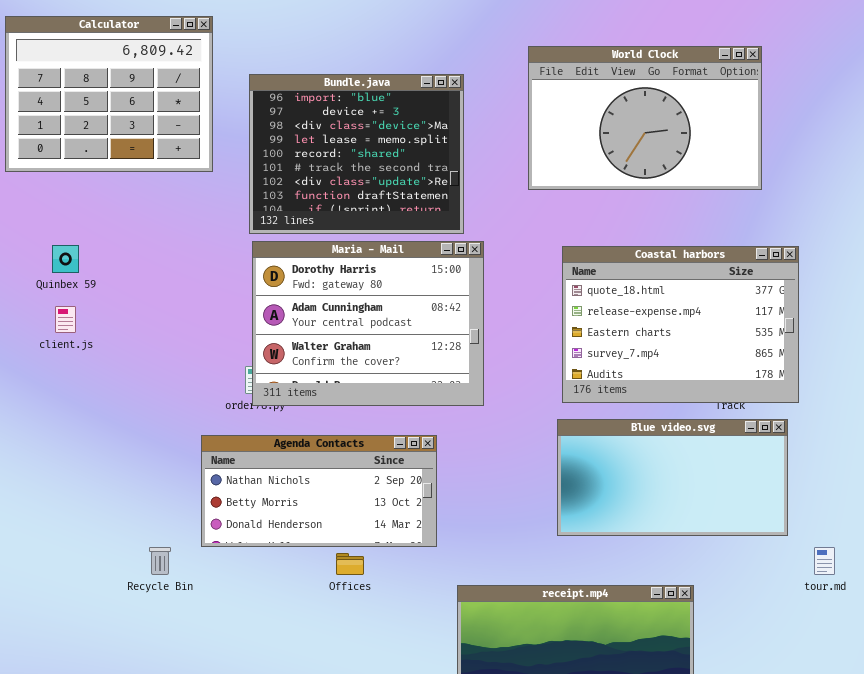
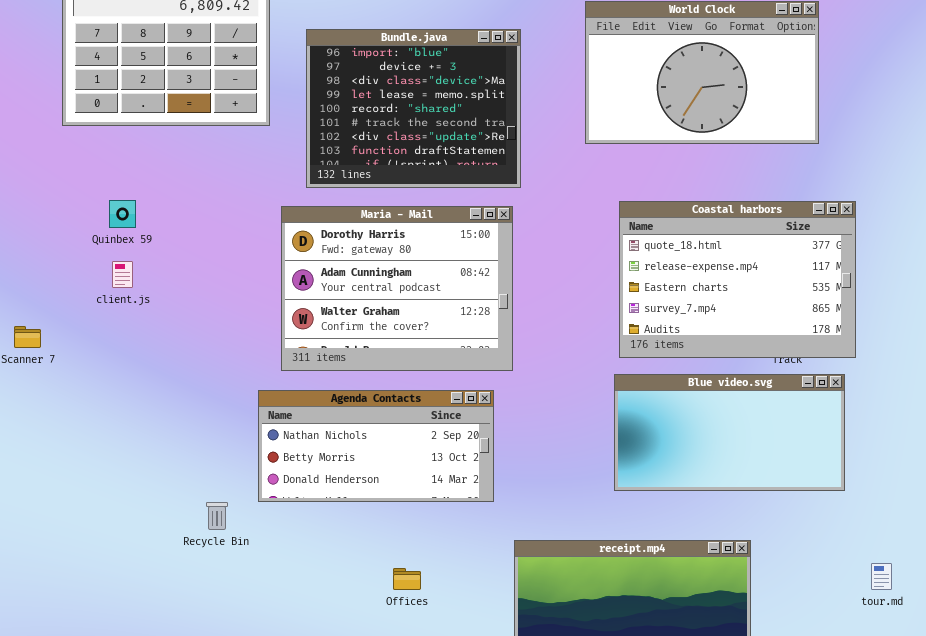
Maria - Mail: [252,241,484,406] -> [281,206,513,371], moved
tour.md: [814,547,835,575] -> [871,563,892,590], moved
Offices: [336,553,364,575] -> [393,568,421,590], moved

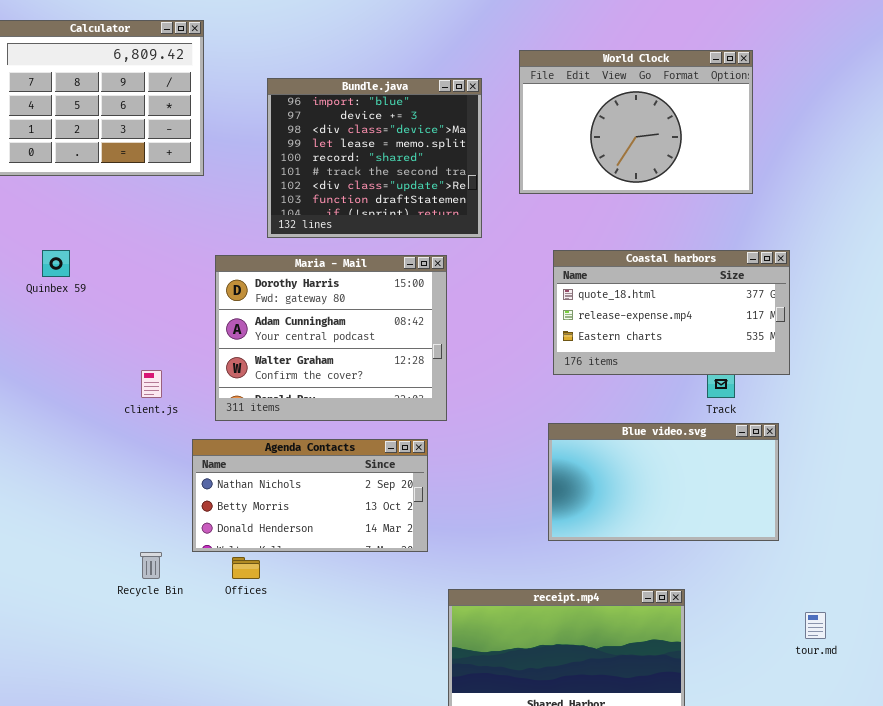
Bundle.java: [306,29,521,188] -> [267,78,482,238], moved
Coastal harbors: [619,201,856,358] -> [553,250,790,375], resized
client.js: [112,261,133,288] -> [141,370,162,398], moved
Offices: [393,568,421,590] -> [232,557,260,579], moved

